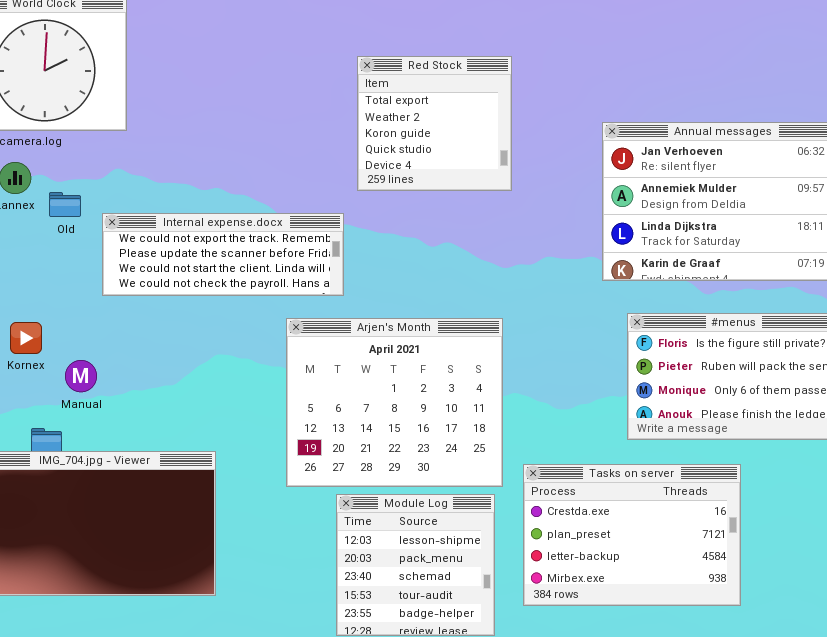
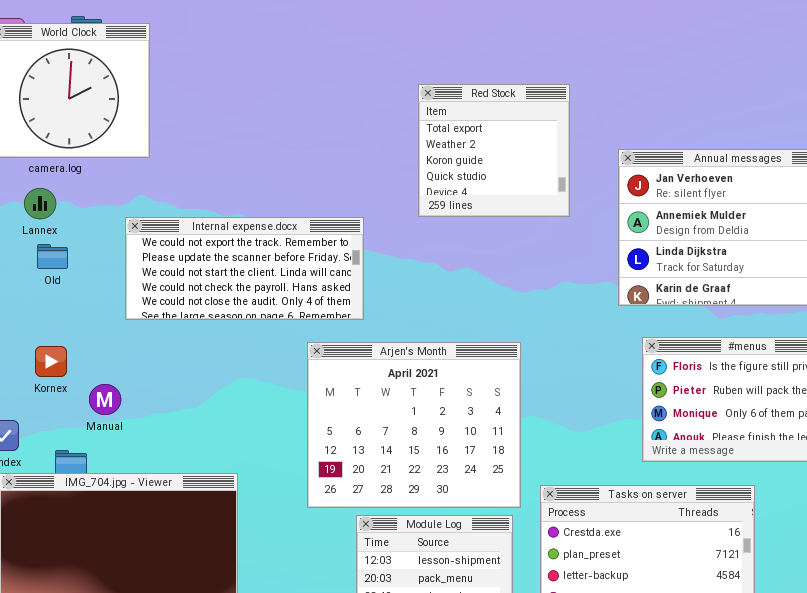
Red Stock: [357,56,512,191] -> [418,84,570,217], moved
Old: [49,192,81,217] -> [37,244,68,269], moved
Internal expense.docx: [102,213,344,296] -> [125,217,364,320], resized

